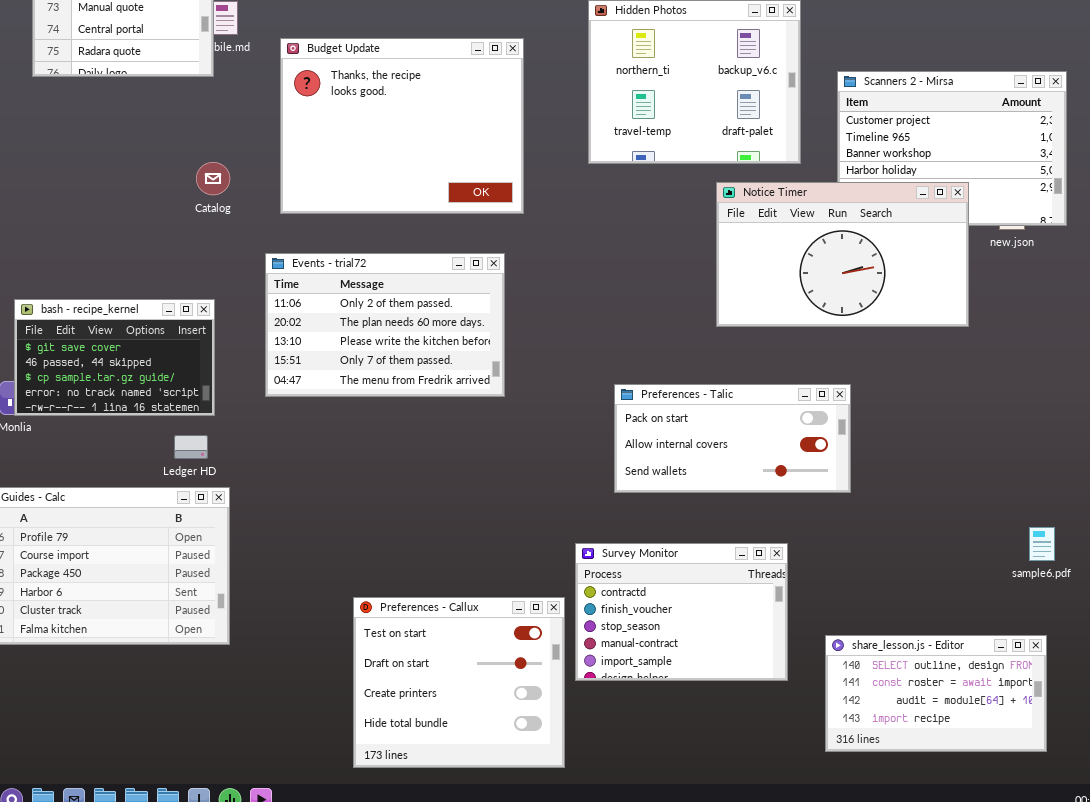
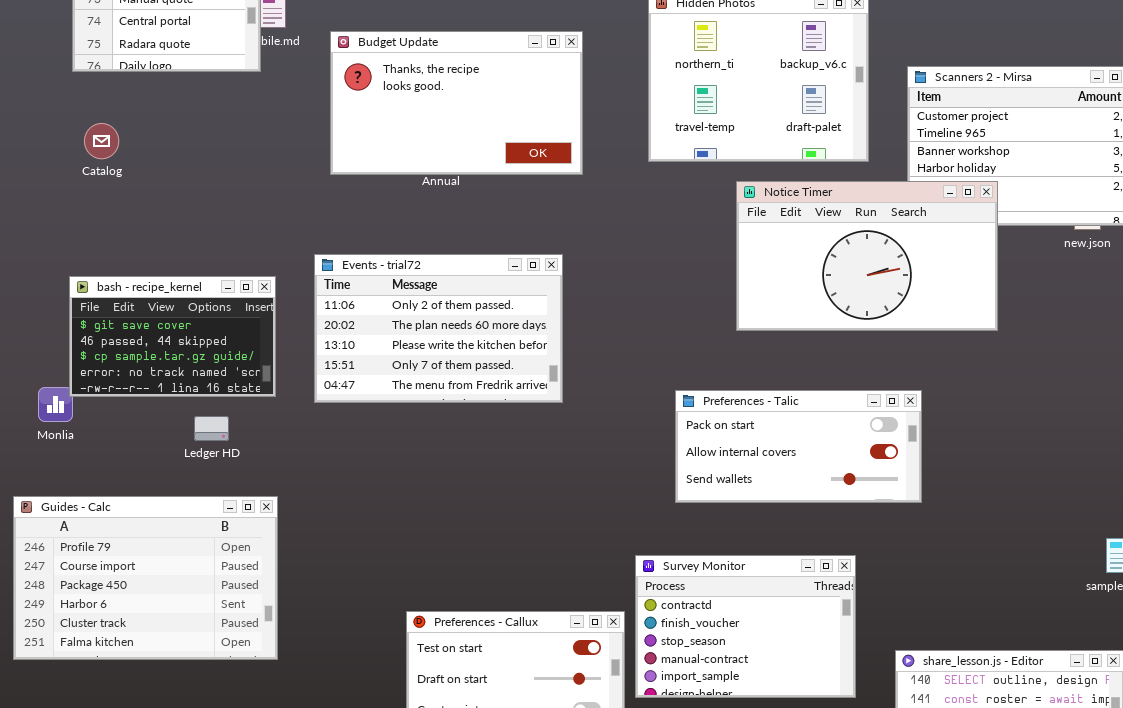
Budget Update: [280,38,524,214] -> [330,31,583,175], resized
Catalog: [196,162,230,195] -> [84,123,119,159], moved
Notice Timer: [716,182,969,327] -> [736,181,998,331], moved
bash - recipe_kernel: [14,299,215,416] -> [69,276,276,397], moved
Ledger HD: [174,435,208,459] -> [194,416,229,441], moved

